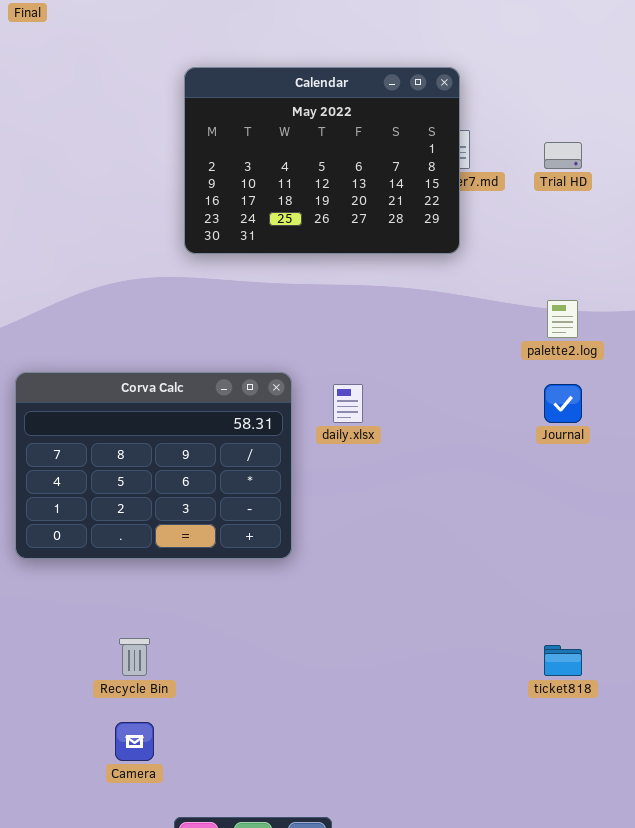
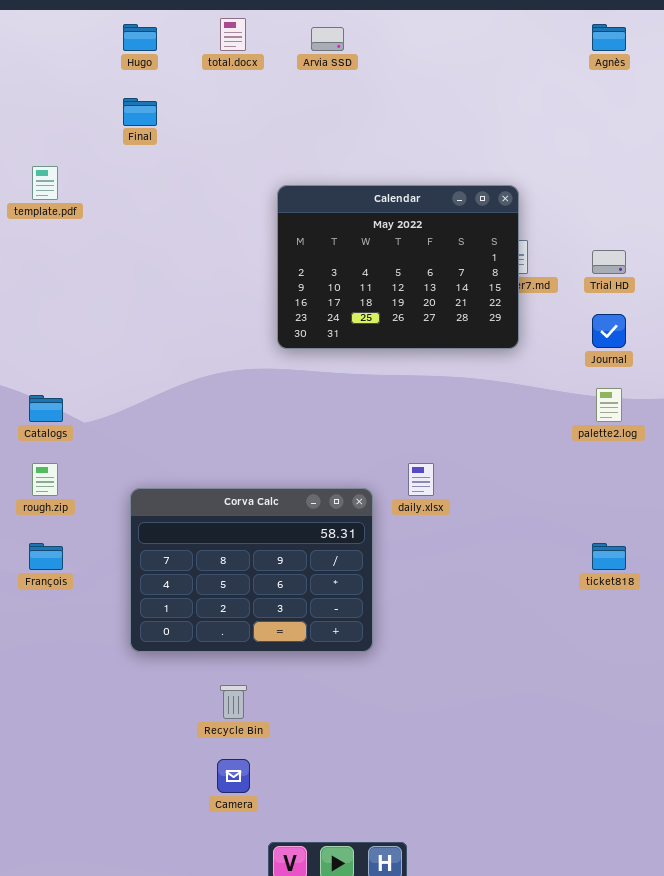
Corva Calc: [15,372,292,559] -> [130,488,373,652], moved
Journal: [544,384,582,423] -> [592,314,626,348], moved
ticket818: [544,645,582,676] -> [592,543,626,570], moved

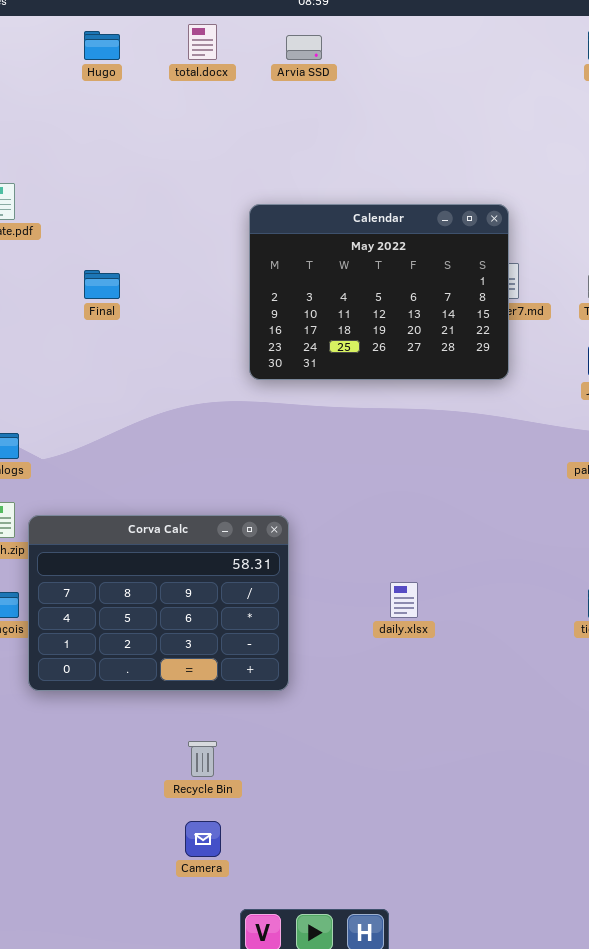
Final: [123,98,157,126] -> [84,270,120,299], moved
daily.xlsx: [408,463,434,496] -> [390,582,418,618], moved
Corva Calc: [130,488,373,652] -> [28,515,289,691], moved

